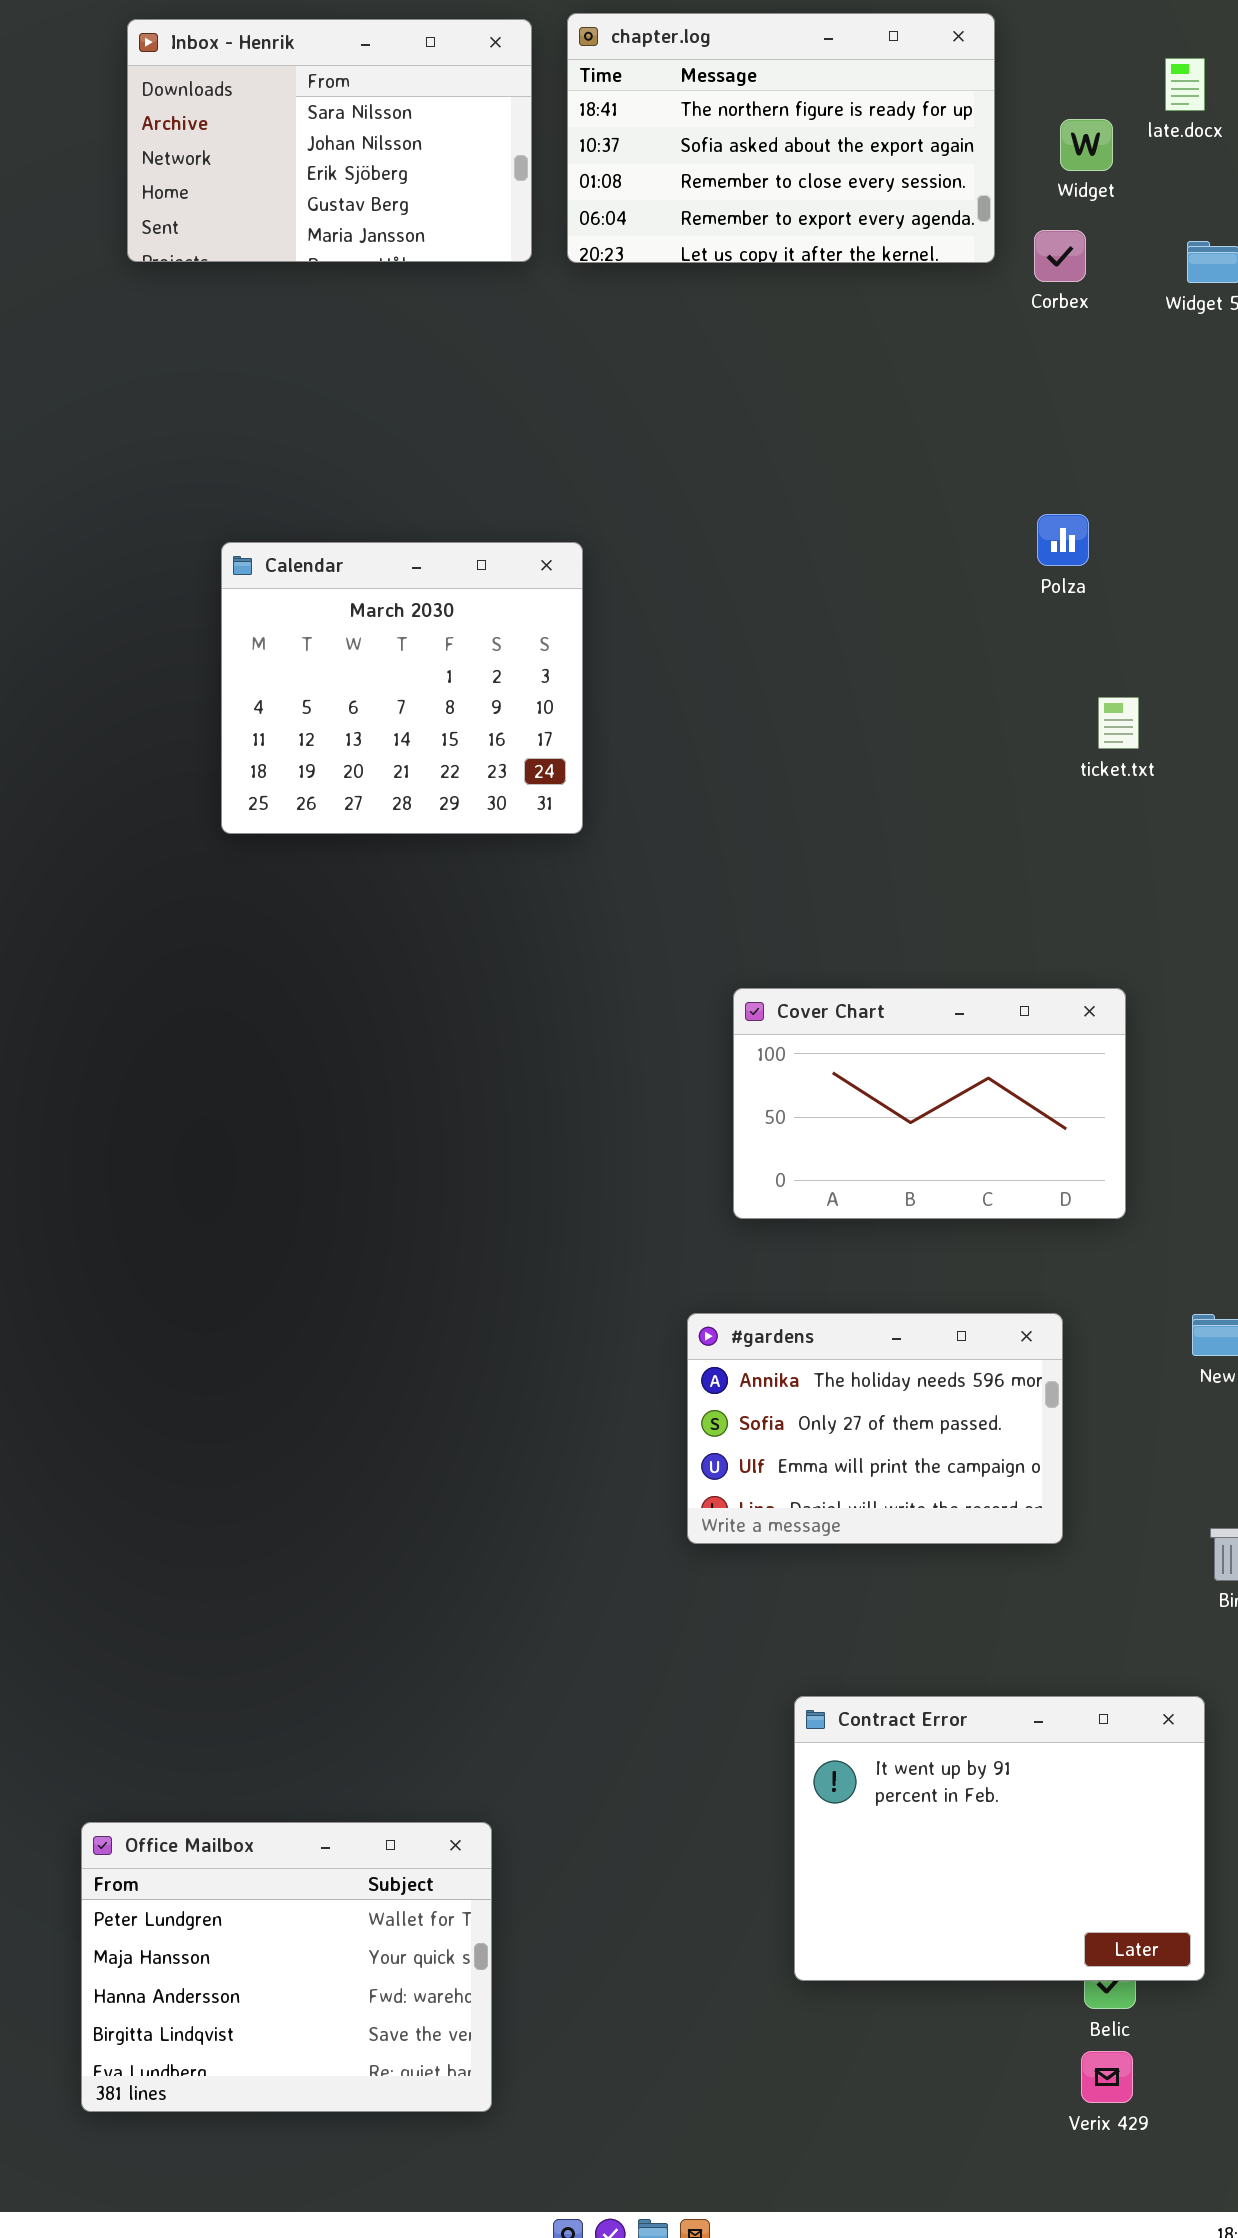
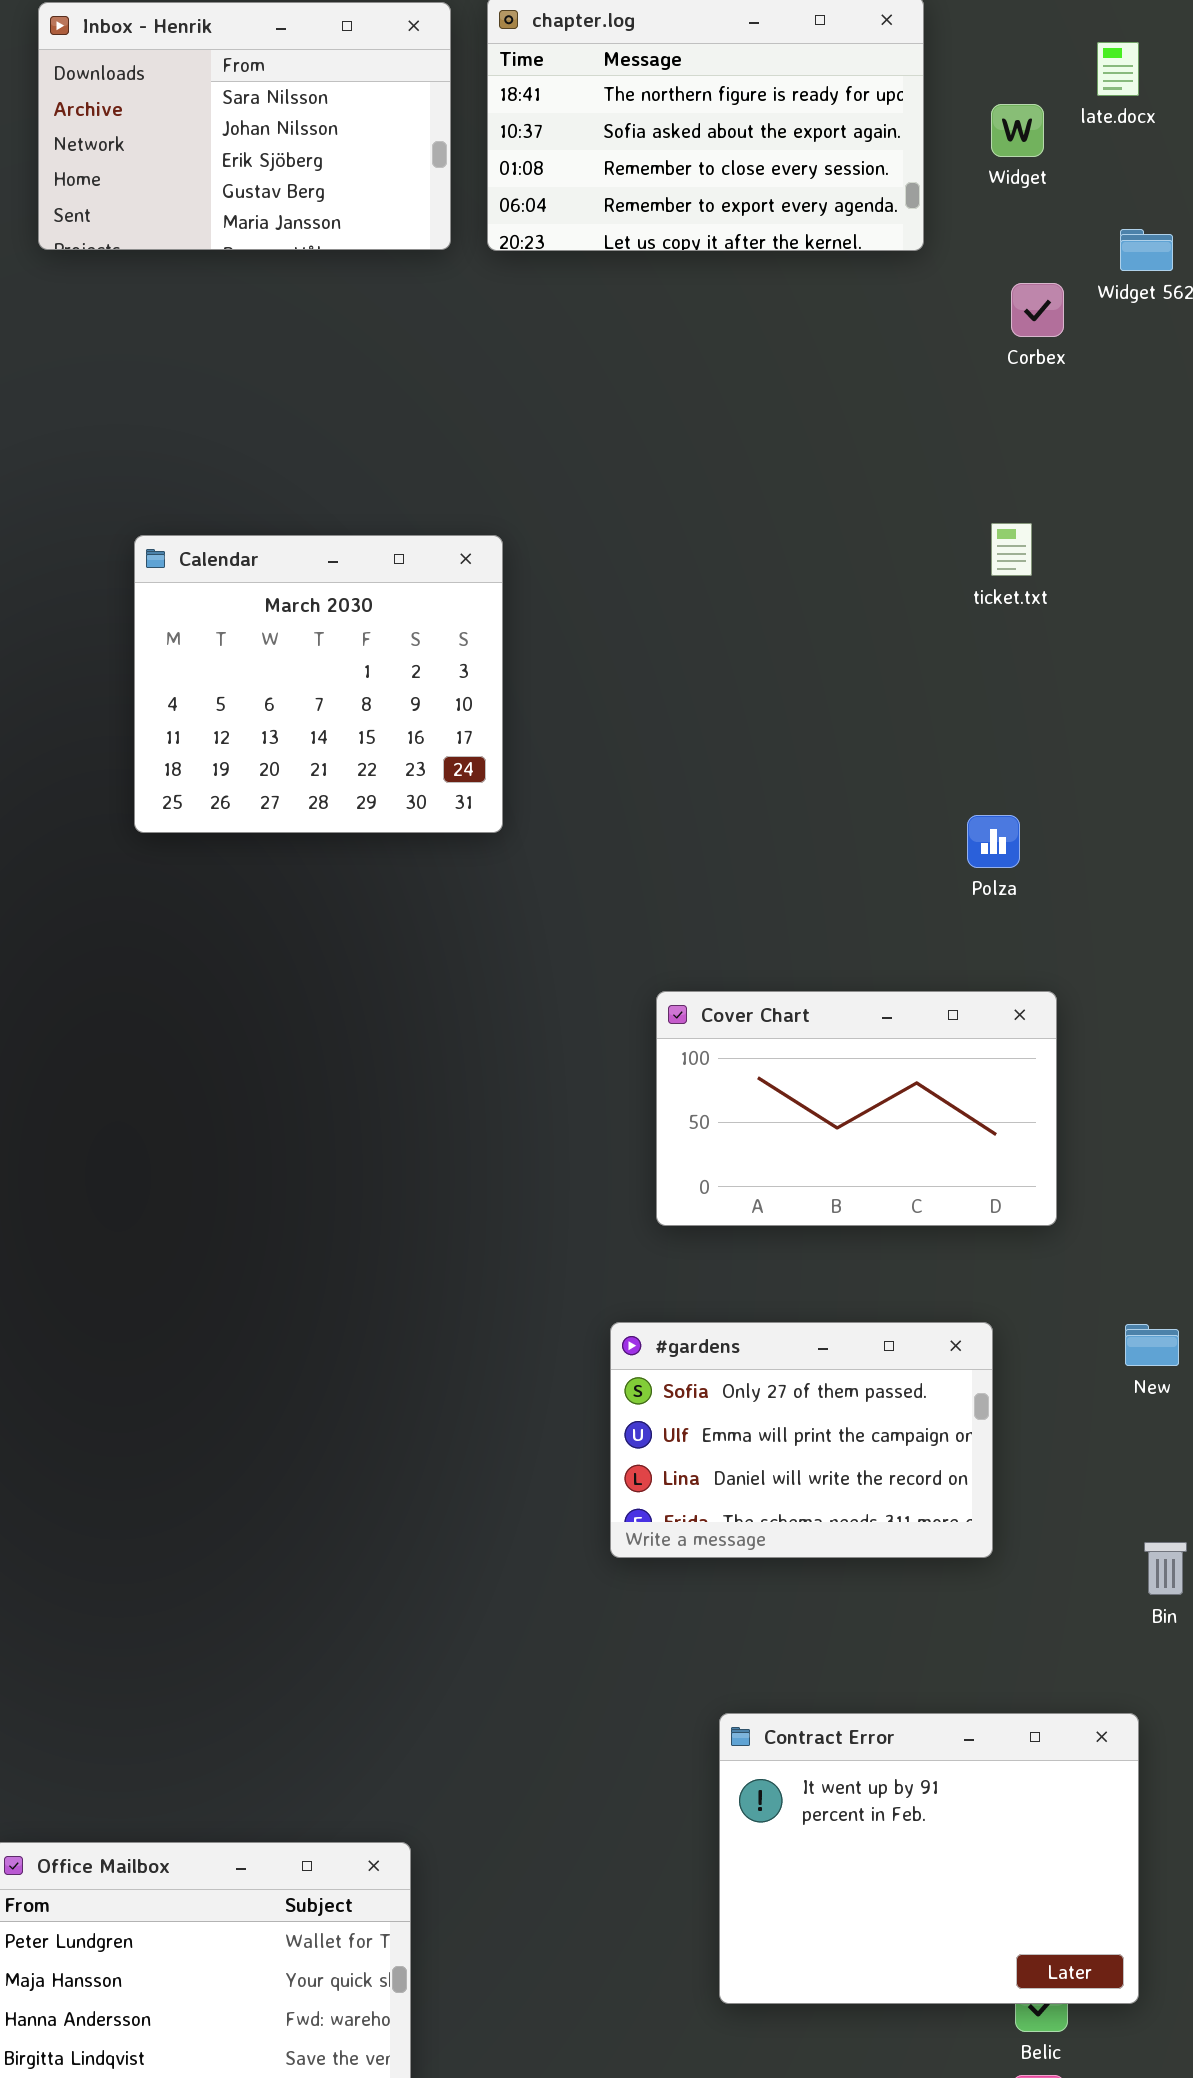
Corbex: [1034,230,1086,282] -> [1011,283,1064,337], moved
Polza: [1037,514,1089,566] -> [967,815,1020,868], moved
ticket.txt: [1098,697,1139,749] -> [991,523,1032,576], moved
#gardens: [687,1313,1063,1544] -> [610,1322,993,1558], scrolled down 1 row

